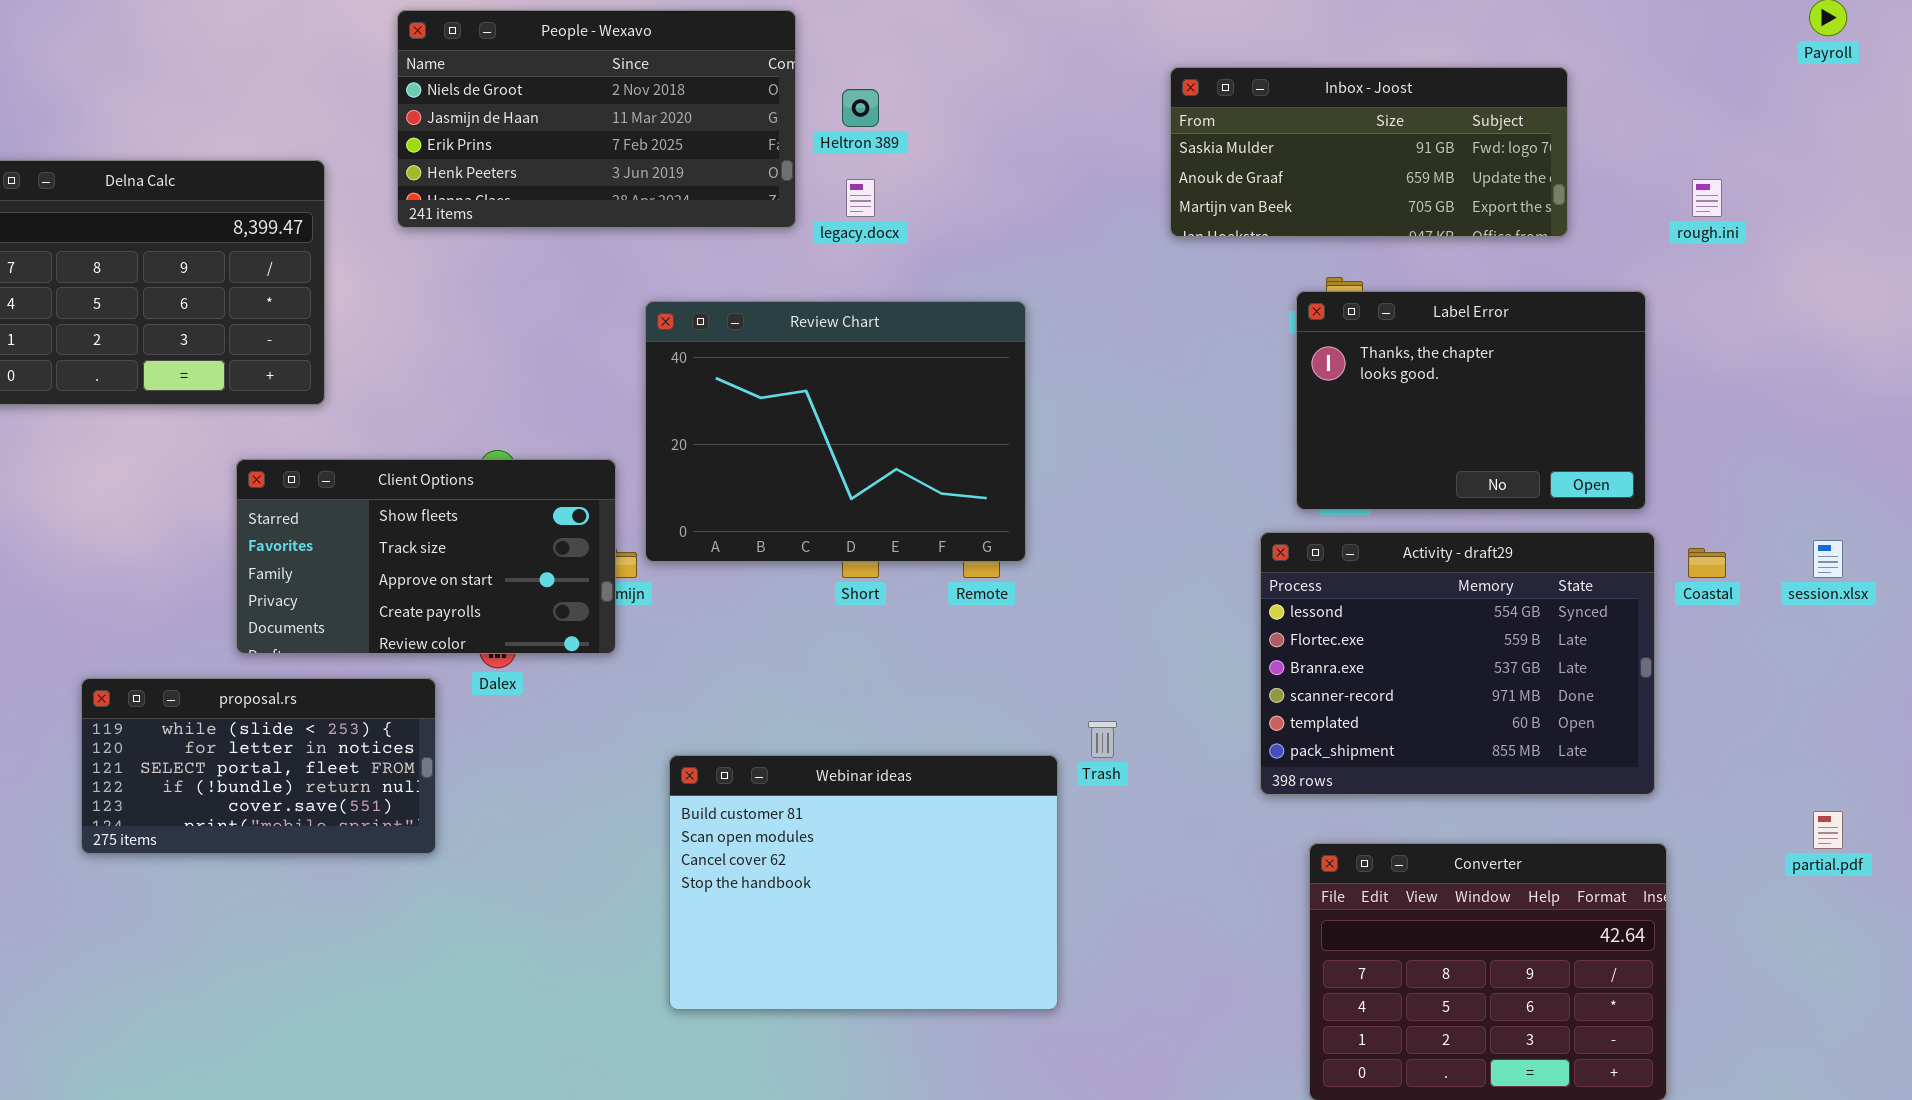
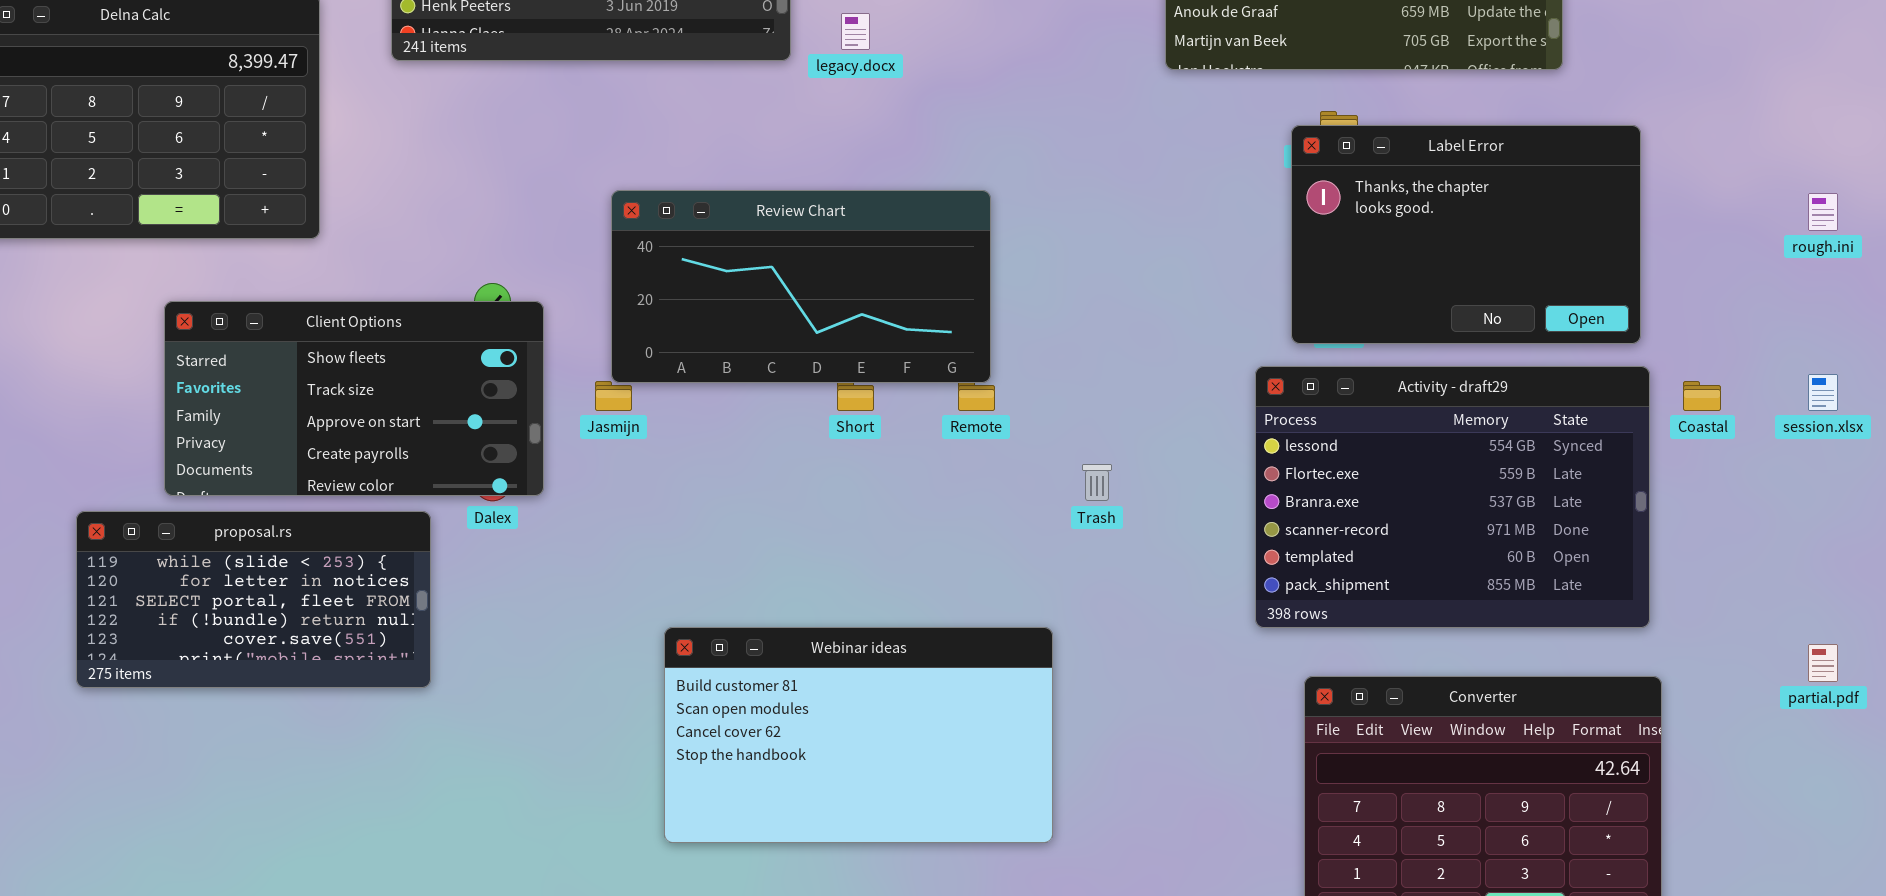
rough.ini: [1692,179,1722,217] -> [1808,193,1838,231], moved
Review Chart: [645,301,1026,562] -> [611,190,991,383], moved, resized
Client Options: [236,459,616,654] -> [164,301,544,496], moved
Trash: [1088,721,1117,758] -> [1082,464,1112,501], moved
Webinar ideas: [669,755,1058,1010] -> [664,627,1053,843], resized

